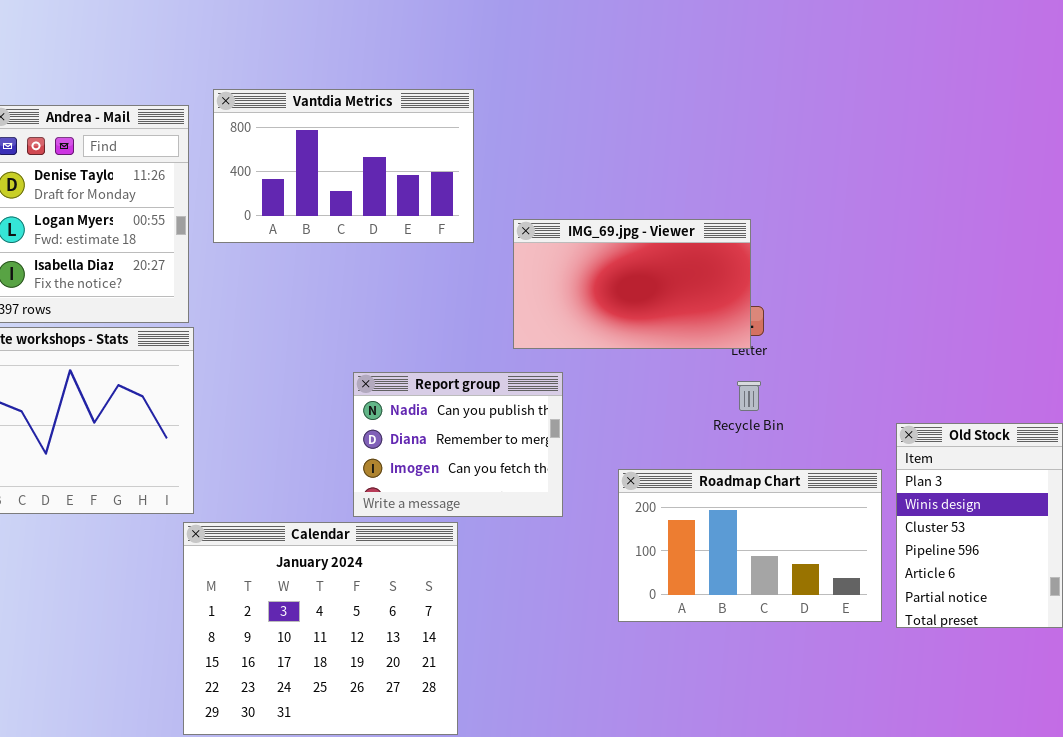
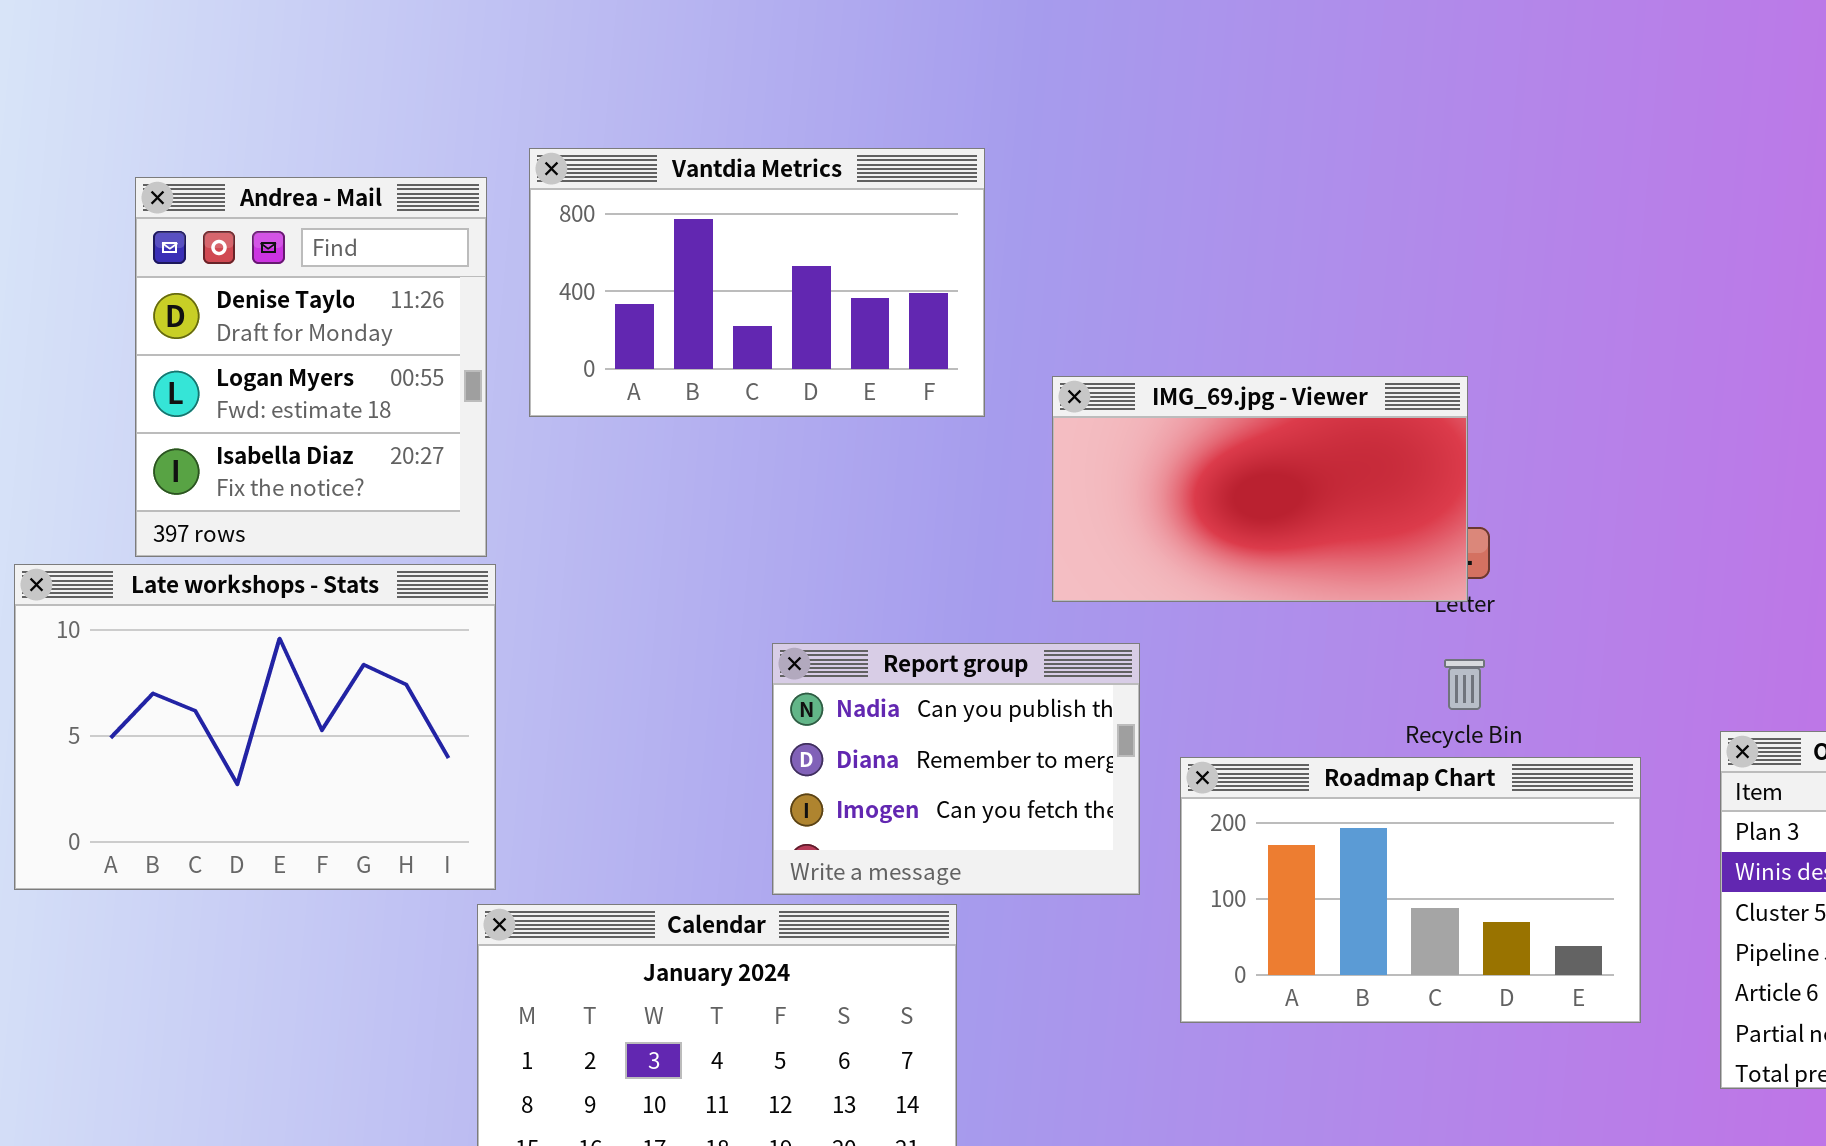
Roadmap Chart: [618,469,882,622] -> [1180,757,1641,1023], moved

